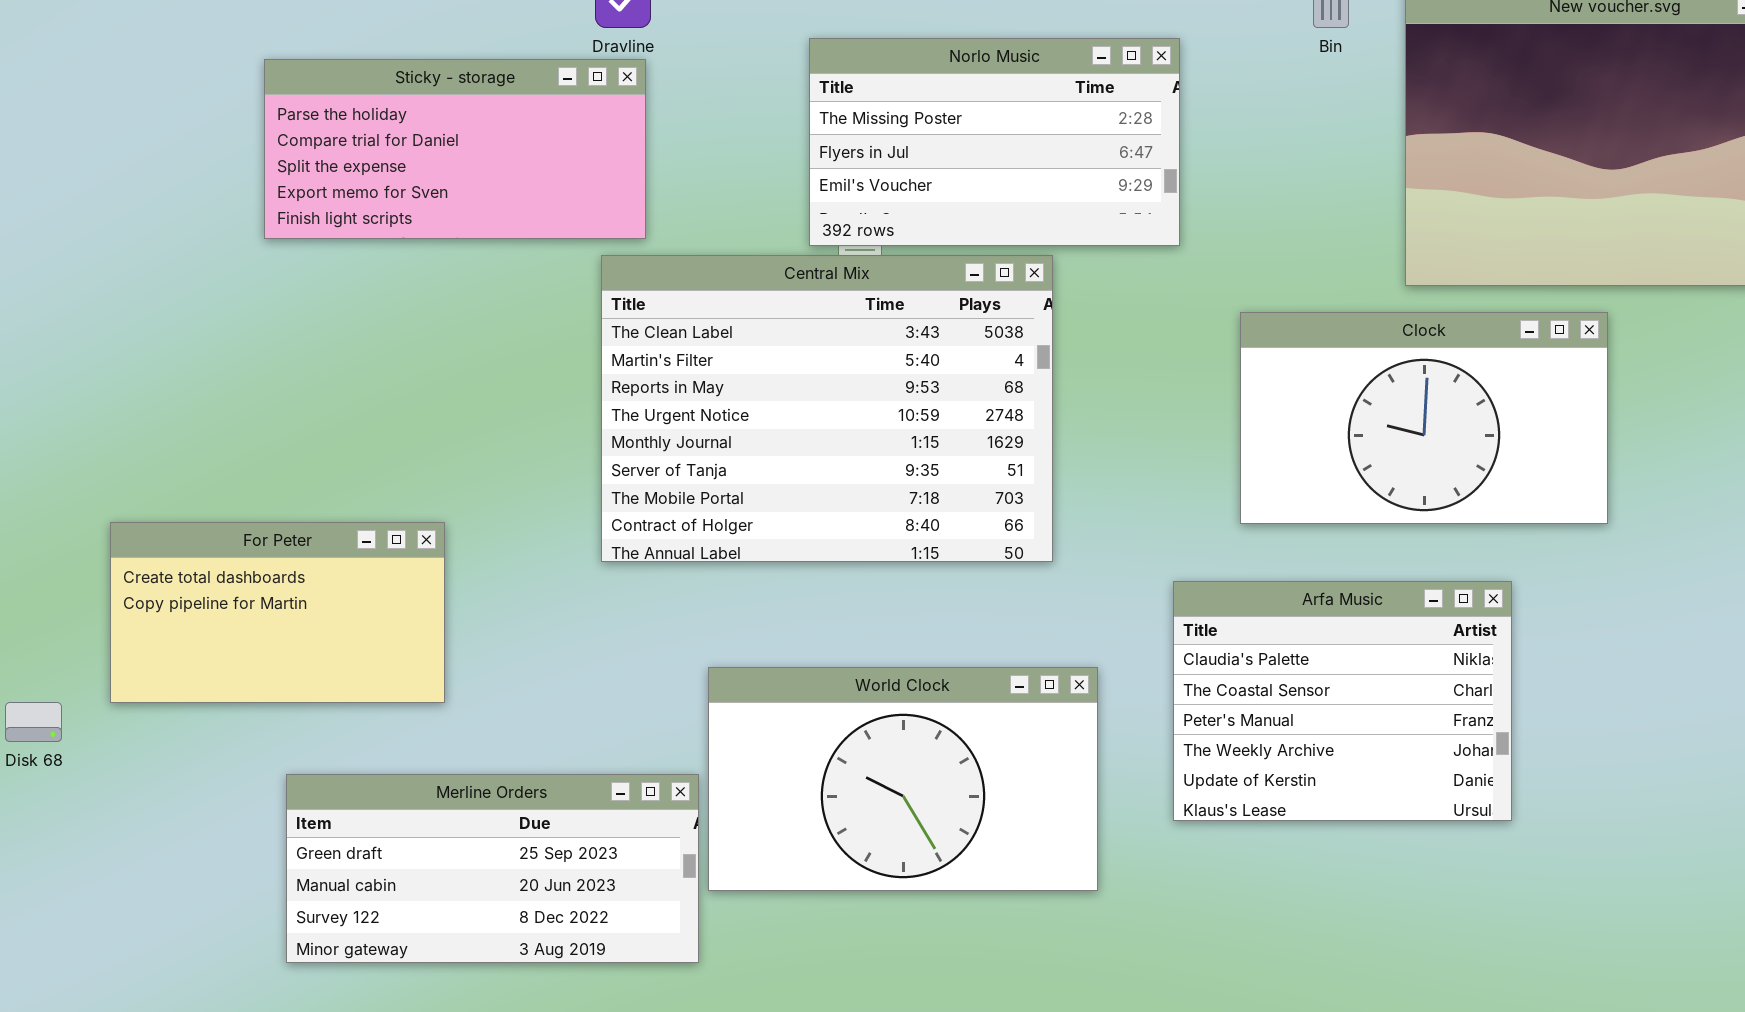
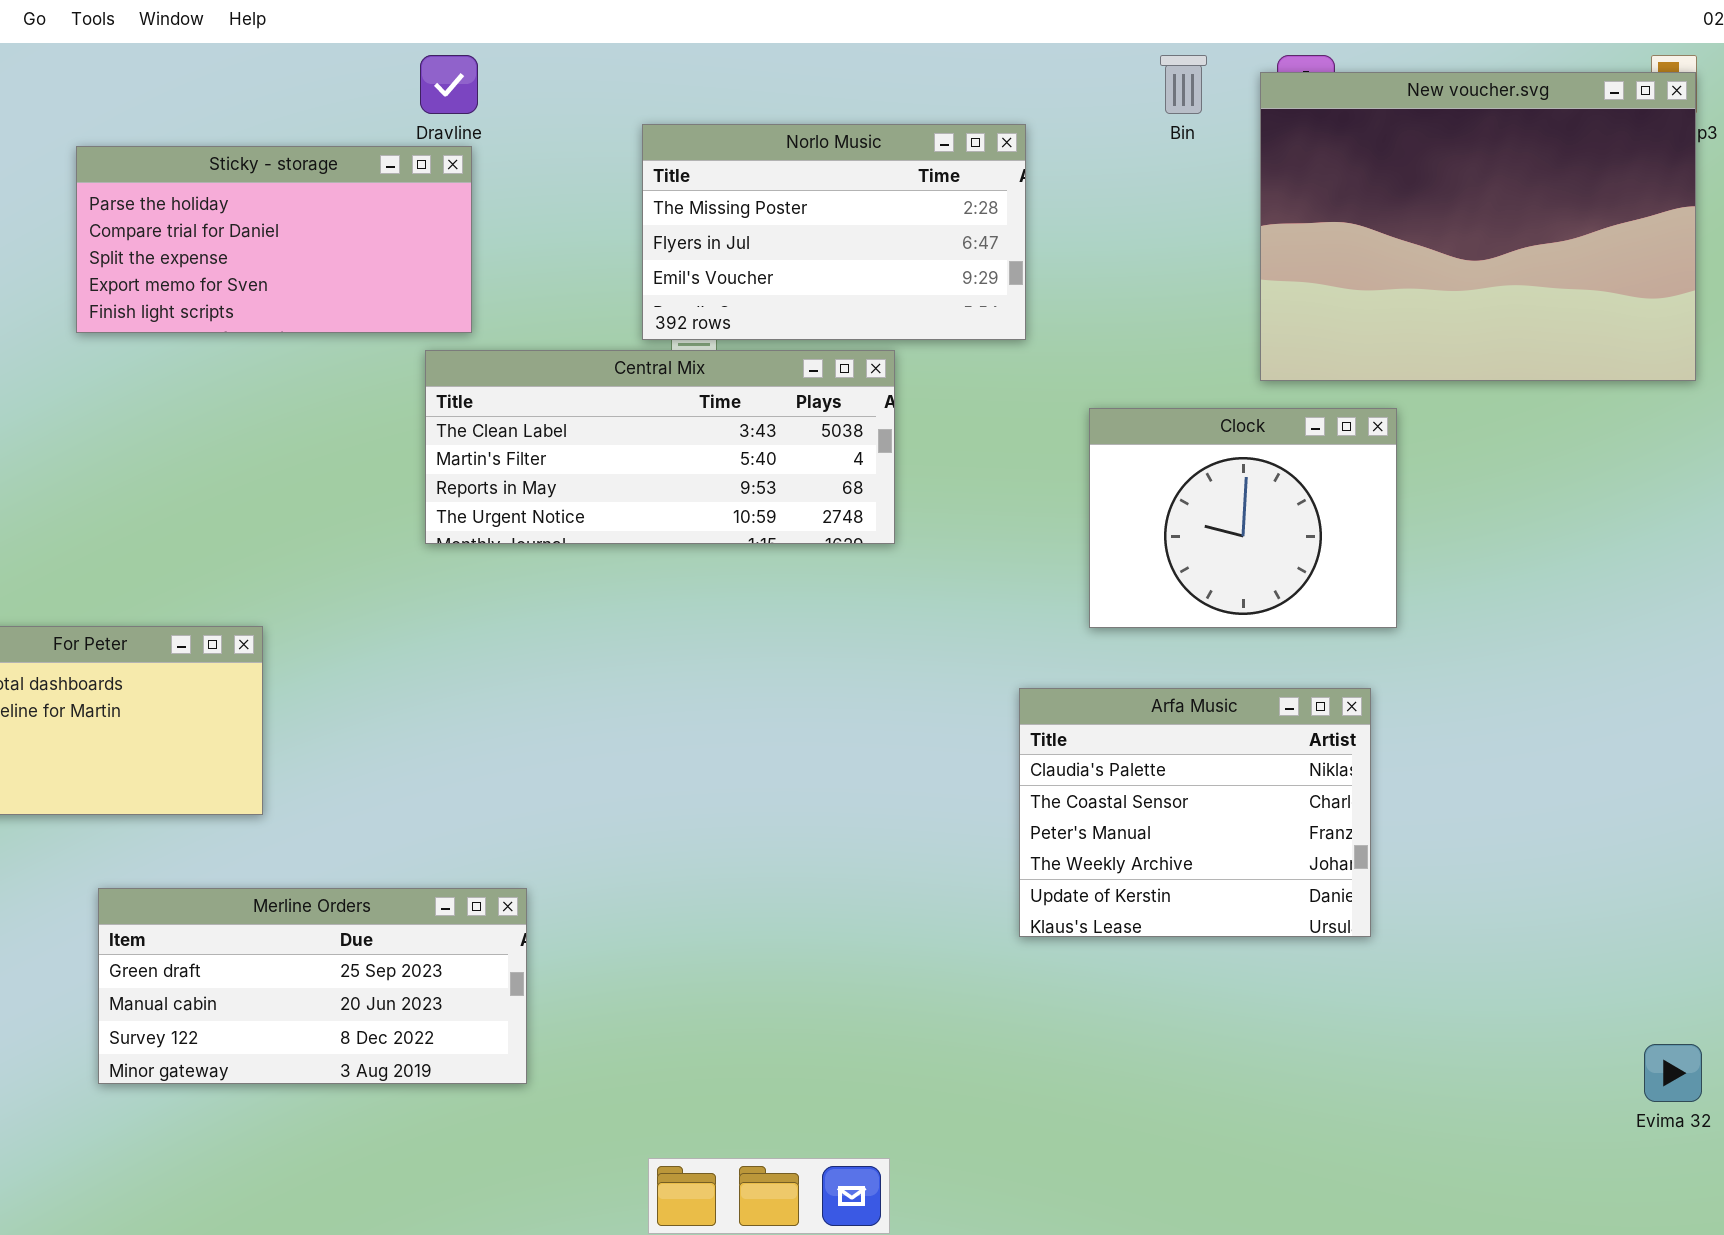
Central Mix: [601,255,1053,562] -> [425,350,895,544], resized
Clock: [1240,312,1608,524] -> [1089,408,1397,628], resized
World Clock: [708,667,1098,891] -> none, closed

